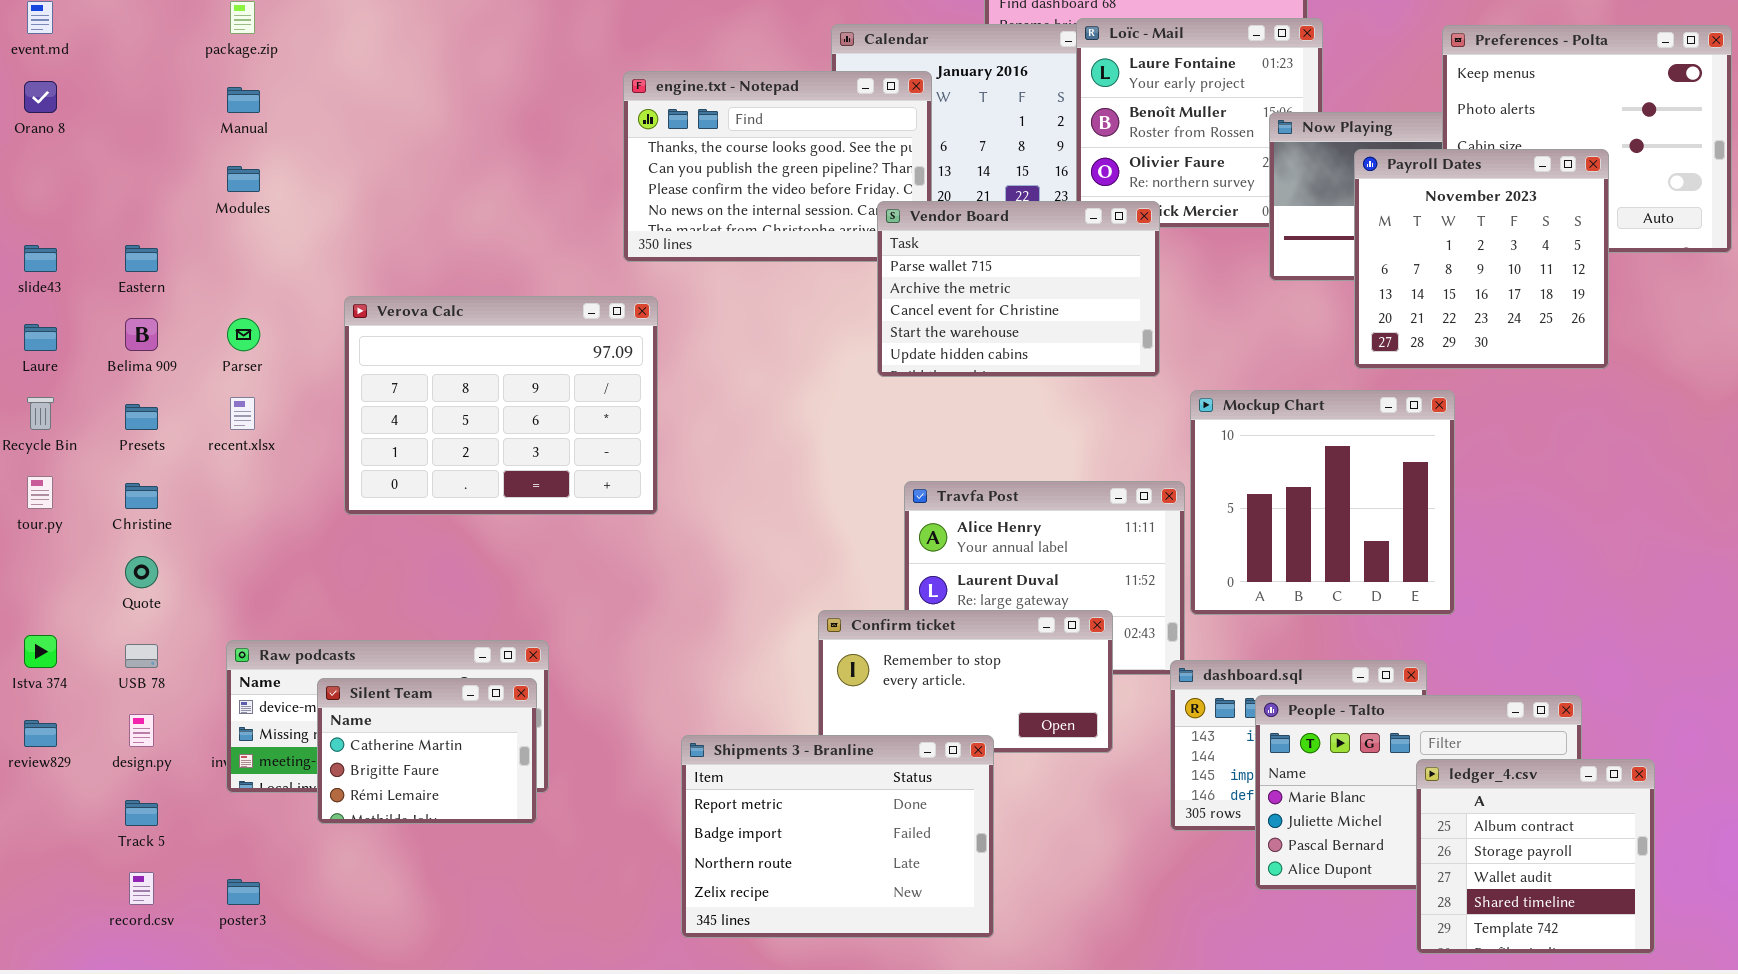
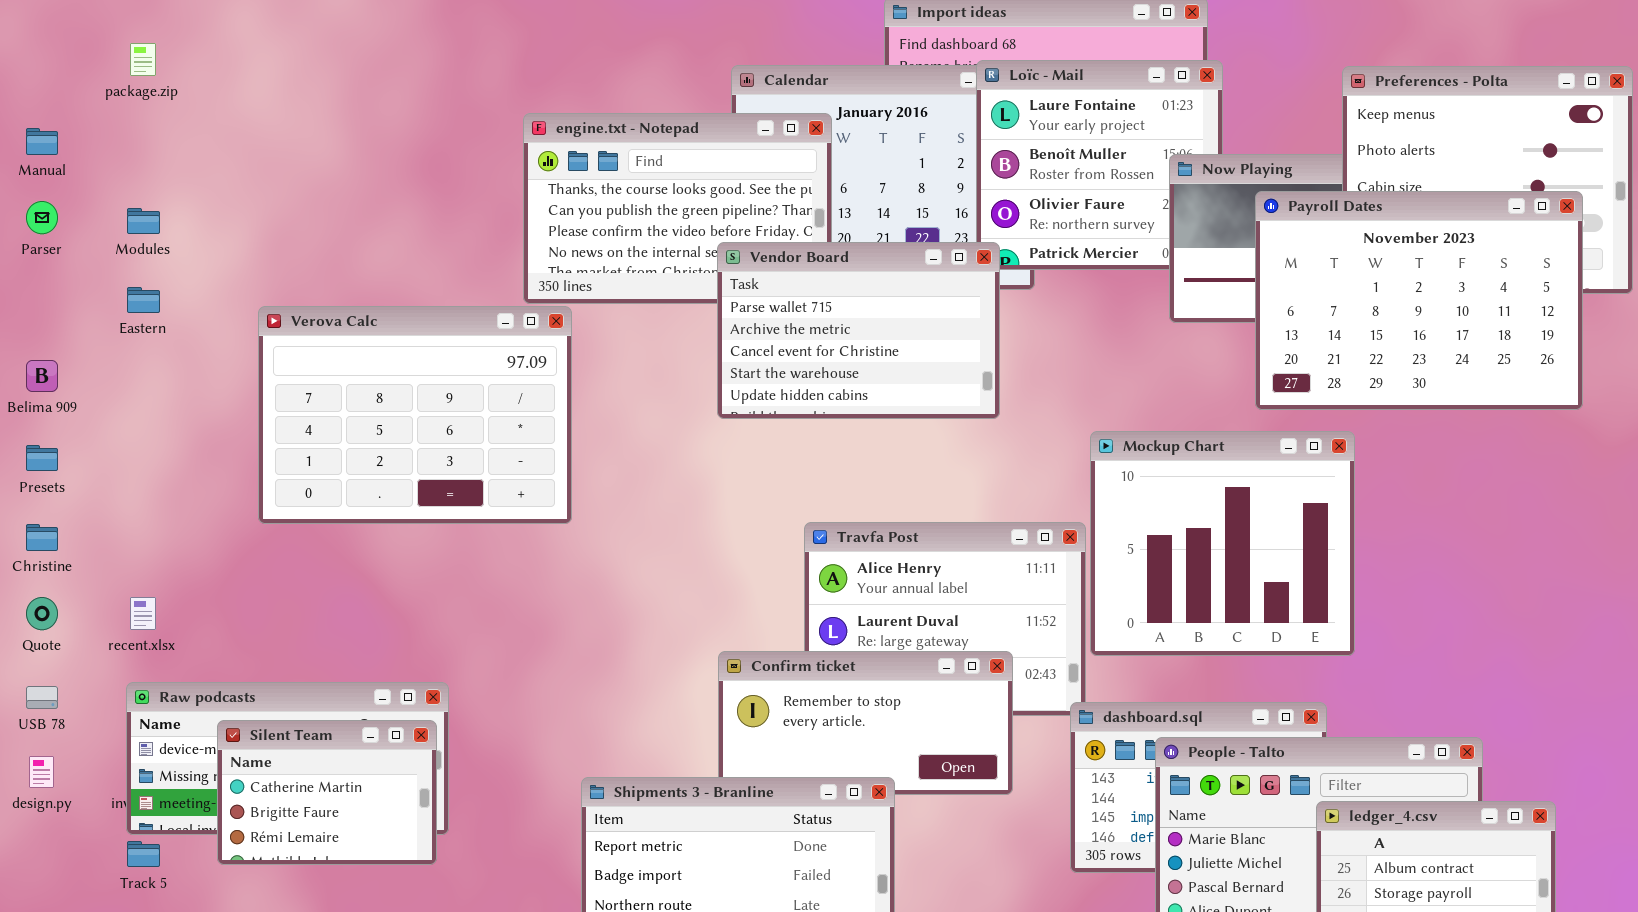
Manual: [227,87,260,113] -> [26,128,58,155], moved
Payroll Dates: [1354,149,1609,369] -> [1255,191,1583,410], resized
Vendor Board: [877,201,1160,377] -> [717,242,1000,419], moved
Eastern: [125,245,158,272] -> [127,287,160,313], moved
Verova Calc: [344,296,658,515] -> [258,306,572,524], moved
Parser: [227,318,260,351] -> [26,201,58,234], moved
recent.xlsx: [230,397,255,430] -> [130,597,156,630], moved
Track 5: [125,800,158,826] -> [127,841,160,867], moved

